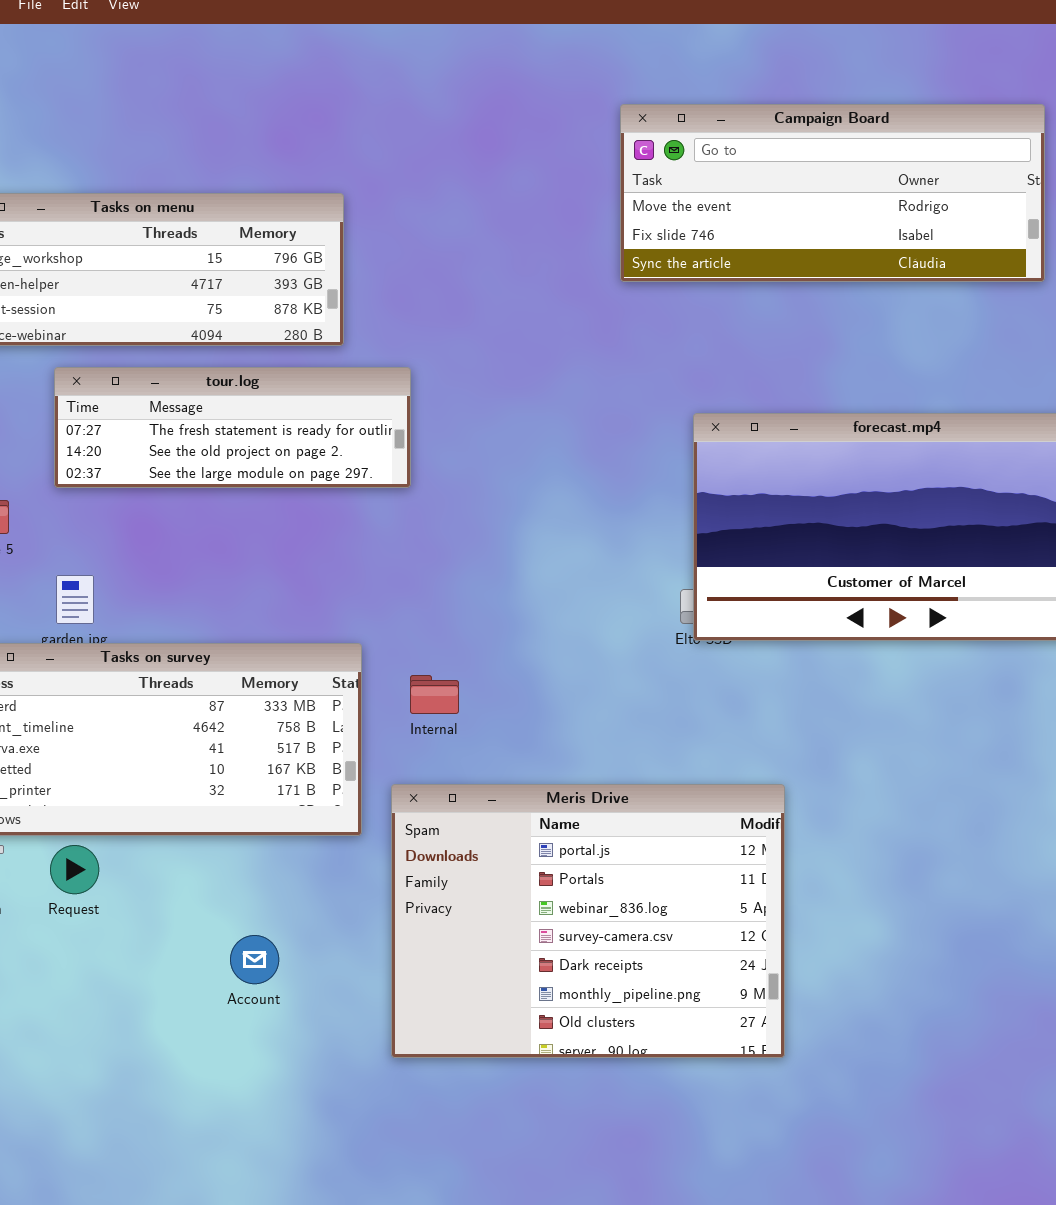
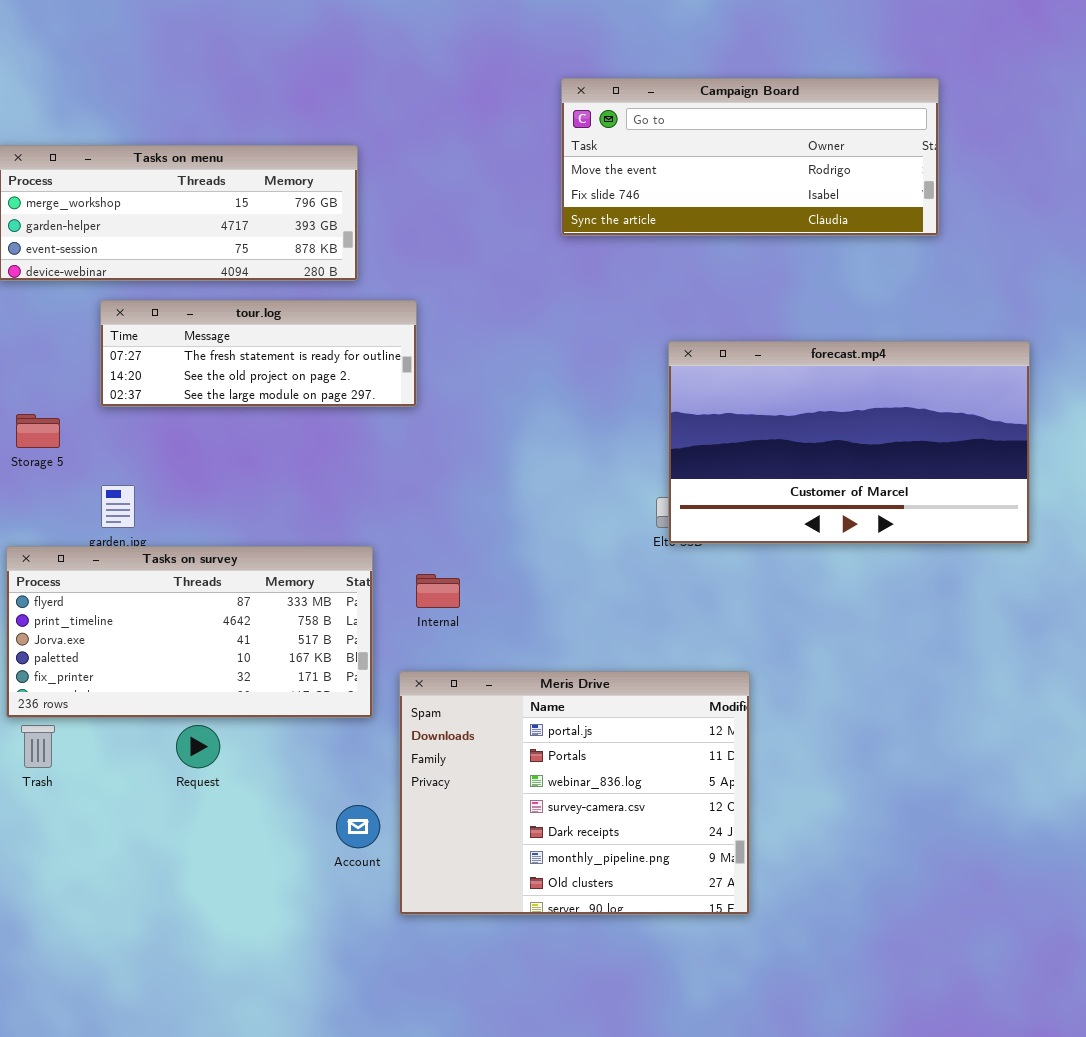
Campaign Board: [620,104,1045,282] -> [561,78,939,236], moved
Request: [50,845,99,894] -> [176,725,220,768], moved
Account: [230,935,279,984] -> [336,805,380,848], moved

